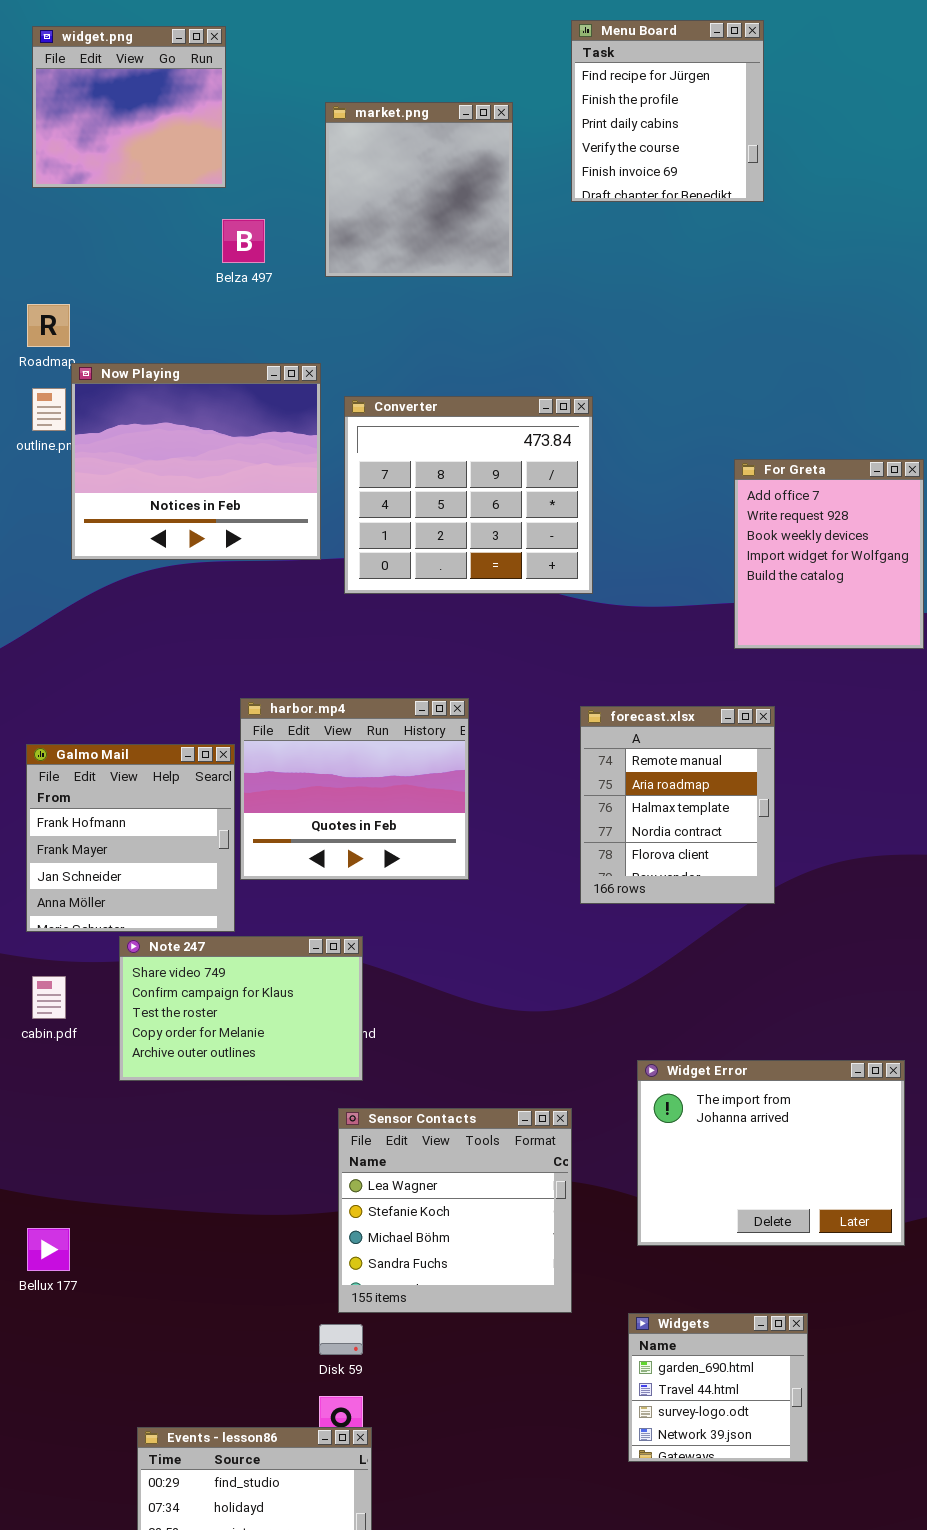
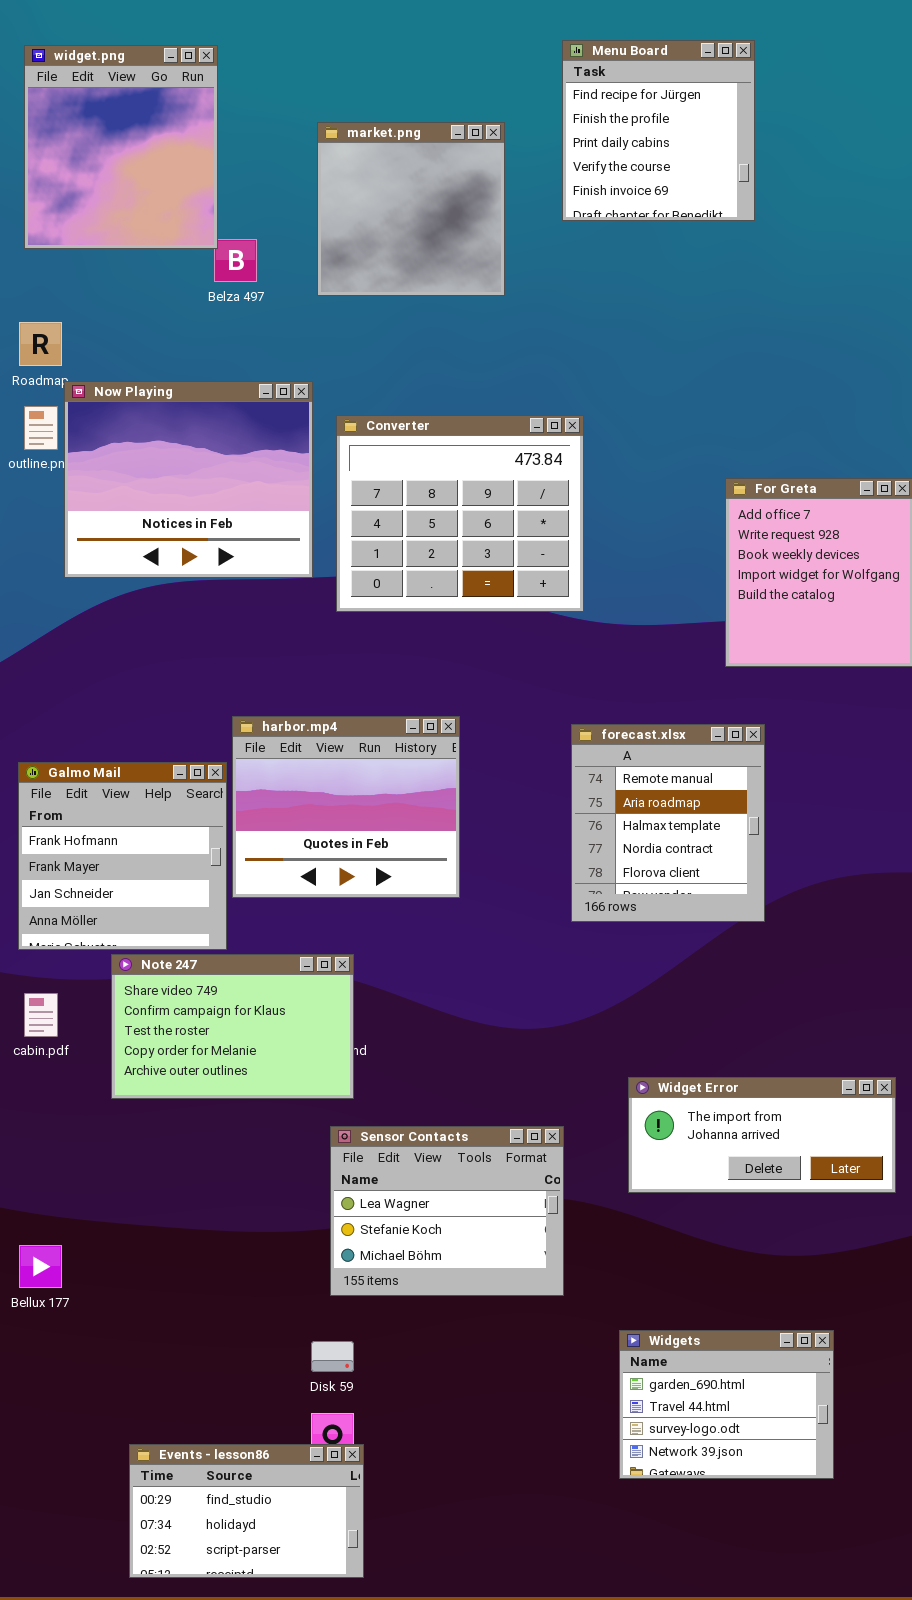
widget.png: [32,26,226,188] -> [24,45,218,249], resized
Widget Error: [637,1060,905,1246] -> [628,1077,896,1193], resized
Sensor Contacts: [338,1108,572,1313] -> [330,1126,564,1296], resized
Widgets: [628,1313,808,1462] -> [619,1330,834,1479], resized

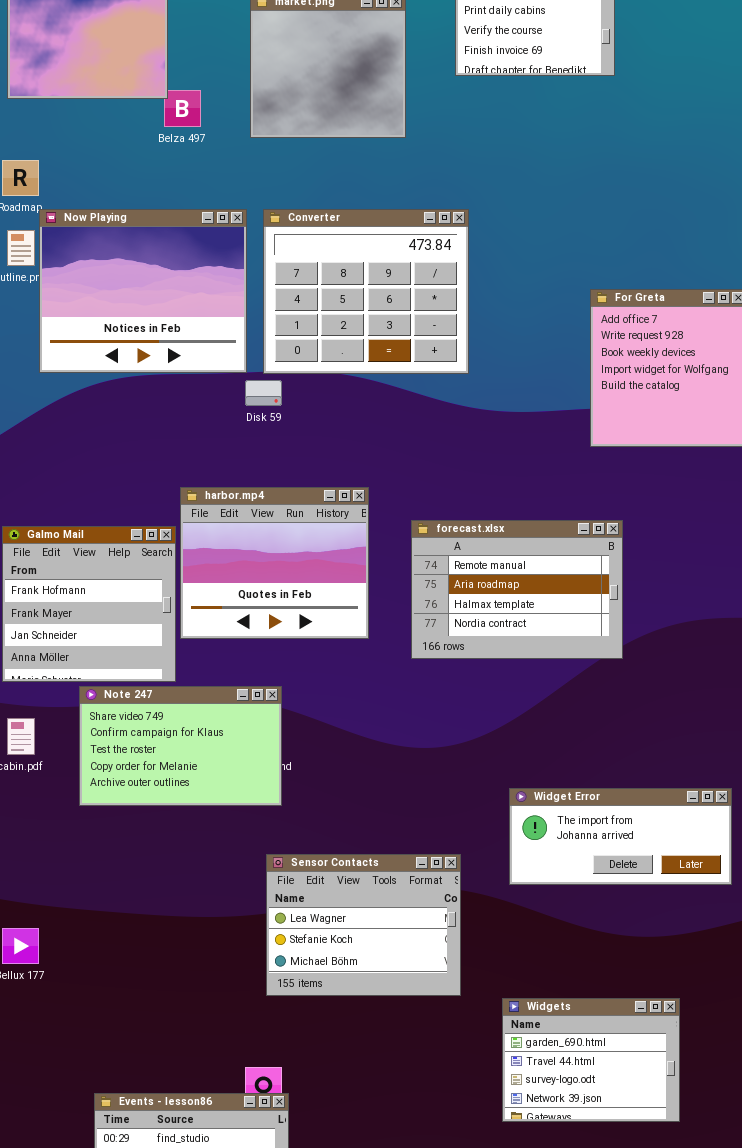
Converter: [336,415,584,612] -> [263,209,469,374], moved
forecast.xlsx: [571,724,765,922] -> [411,520,623,659], resized
Sensor Contacts: [330,1126,564,1296] -> [266,854,461,996], moved
Disk 59: [311,1341,354,1372] -> [245,380,282,406], moved

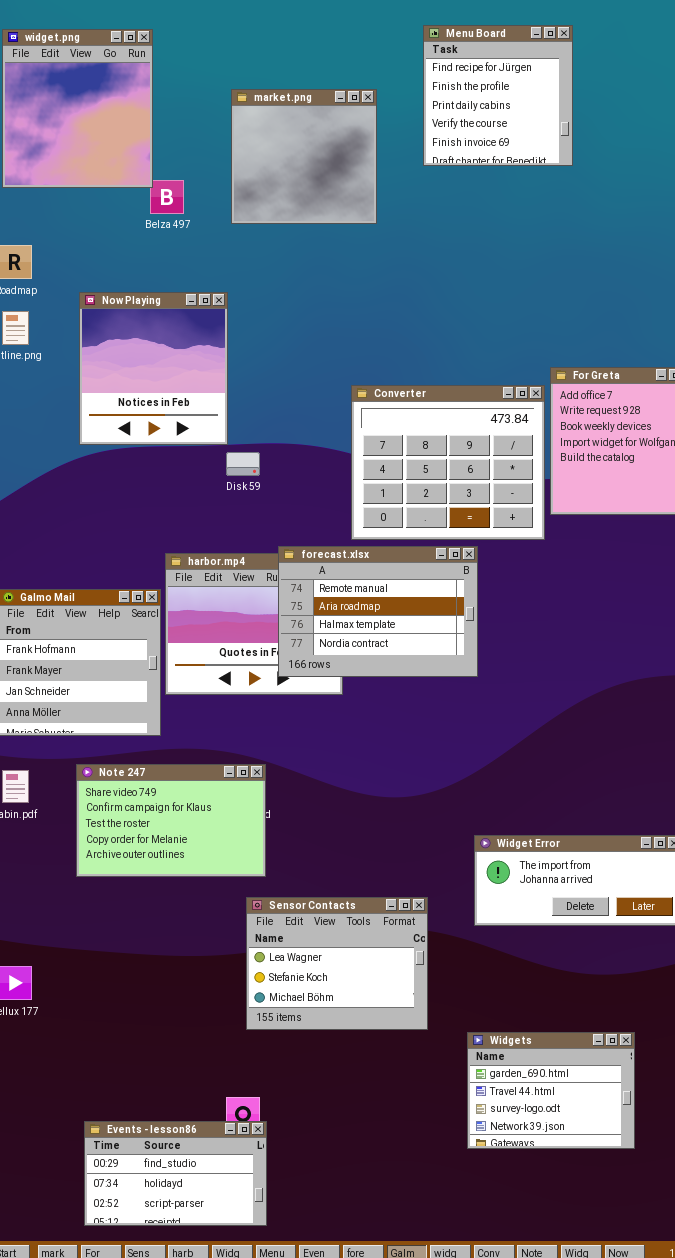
Now Playing: [39,209,247,373] -> [79,292,228,445], resized
Converter: [263,209,469,374] -> [351,385,545,540], moved
forecast.xlsx: [411,520,623,659] -> [278,546,478,677], moved
Note 247: [79,686,282,806] -> [76,764,266,877], moved

